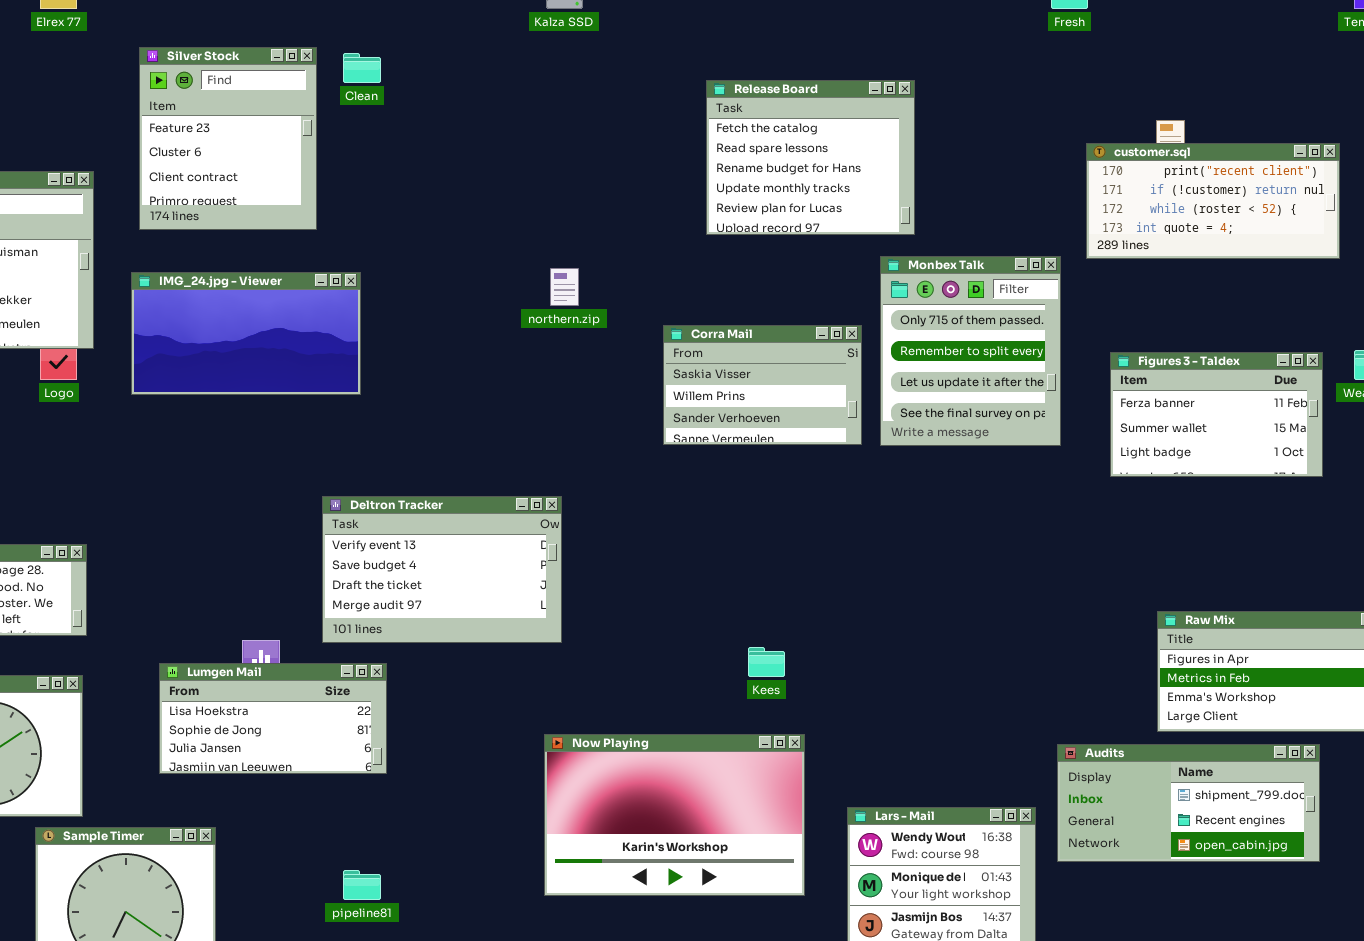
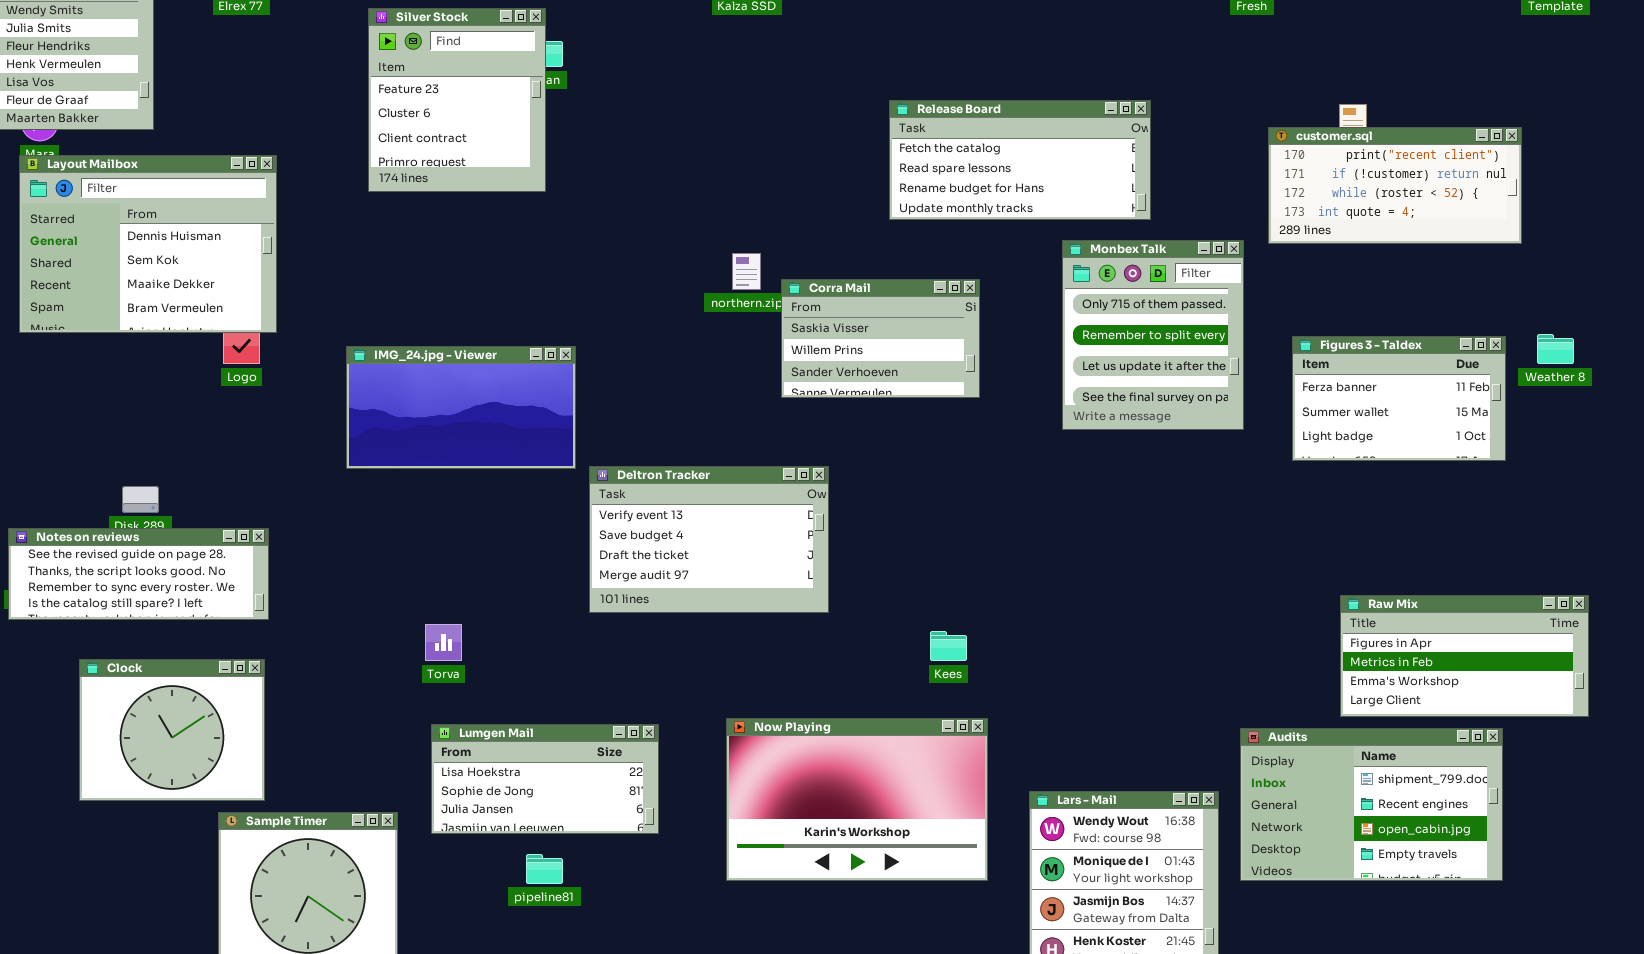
Silver Stock: [139,47,317,230] -> [368,8,546,192], moved
Release Board: [706,80,915,235] -> [889,100,1151,220], resized
IMG_24.jpg - Viewer: [131,272,361,395] -> [346,346,576,469], moved
Corra Mail: [663,325,862,445] -> [781,279,980,398], moved
Deltron Tracker: [322,496,562,643] -> [589,466,829,613], moved
Lumgen Mail: [159,663,387,774] -> [431,724,659,834], moved
Audits: [1057,744,1320,862] -> [1240,728,1503,881], resized

